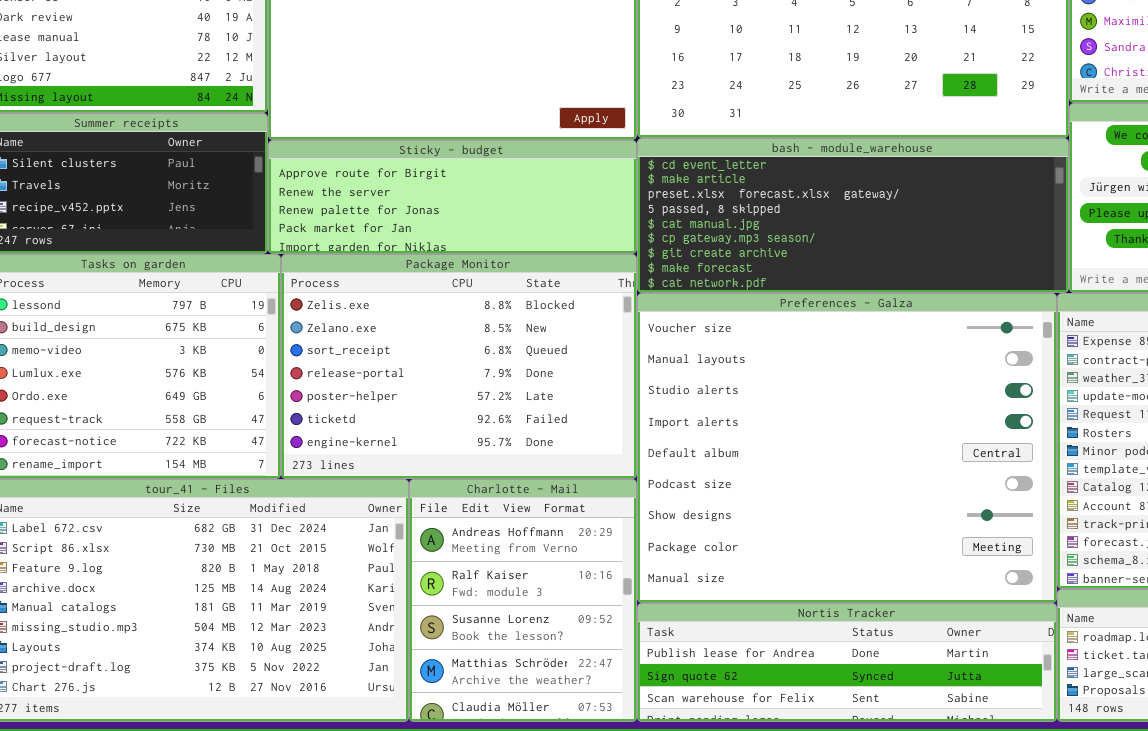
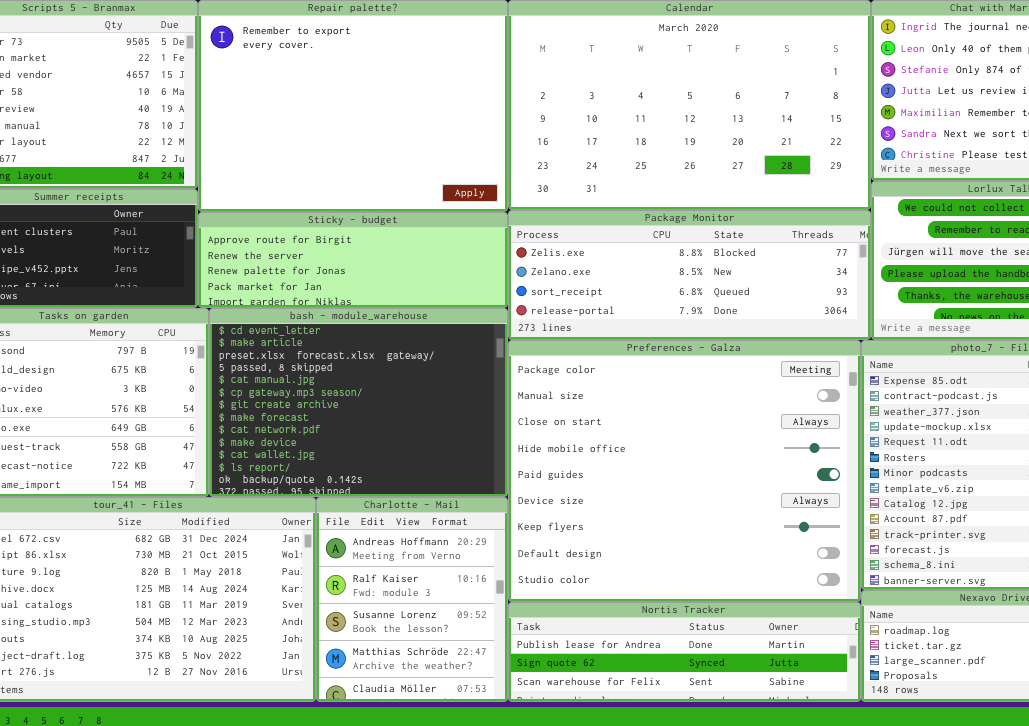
bash - module_warehouse: [637,138,1069,293] -> [209,308,508,497], moved, resized
Package Monitor: [281,254,637,479] -> [508,210,871,340], moved, resized
Preferences - Galza: [637,293,1057,603] -> [508,340,861,602], scrolled down 7 rows

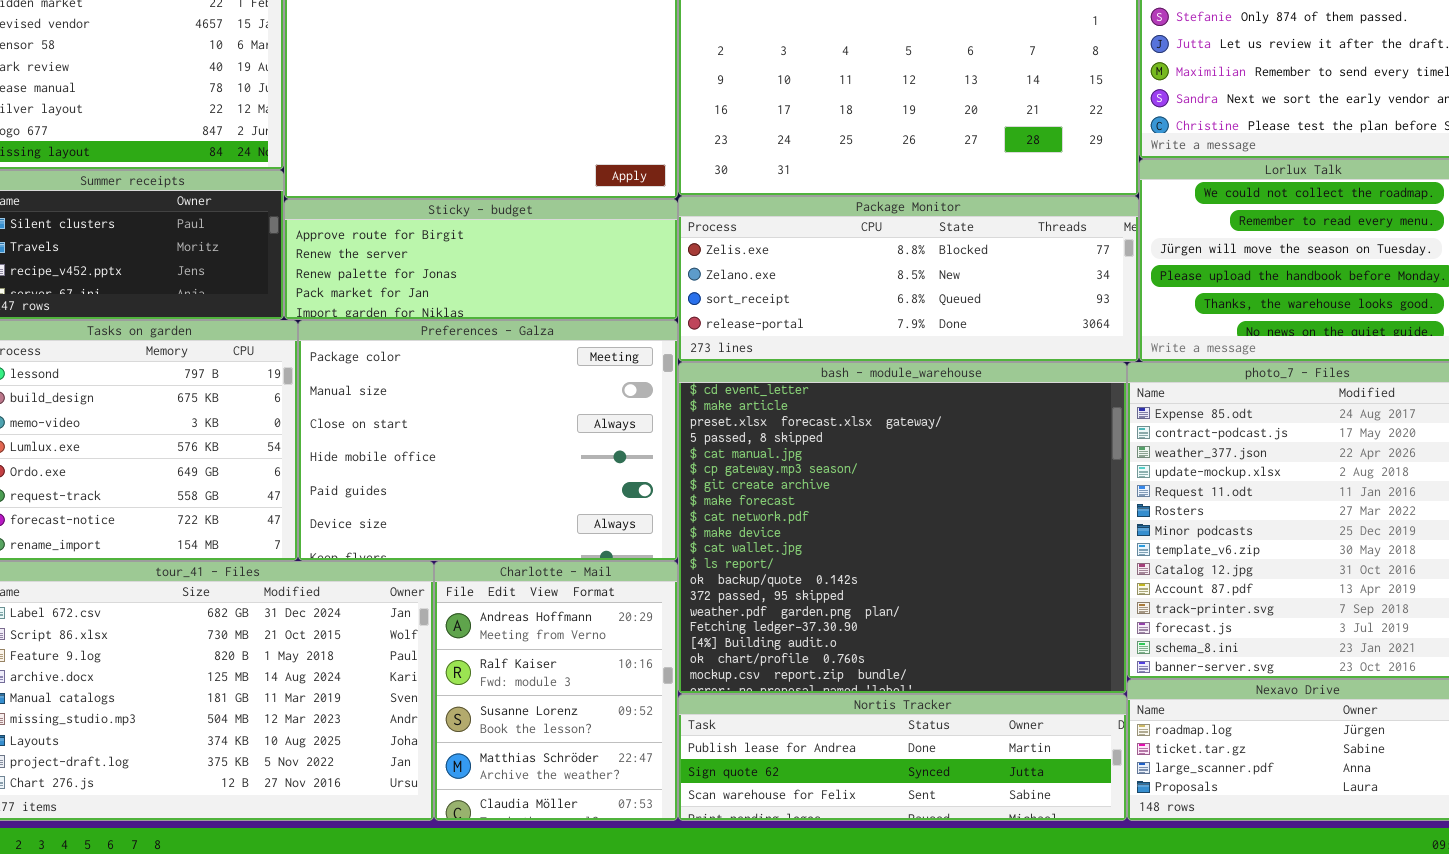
bash - module_warehouse: [209,308,508,497] -> [678,362,1127,694], moved, resized
Preferences - Galza: [508,340,861,602] -> [298,320,678,561], moved, resized

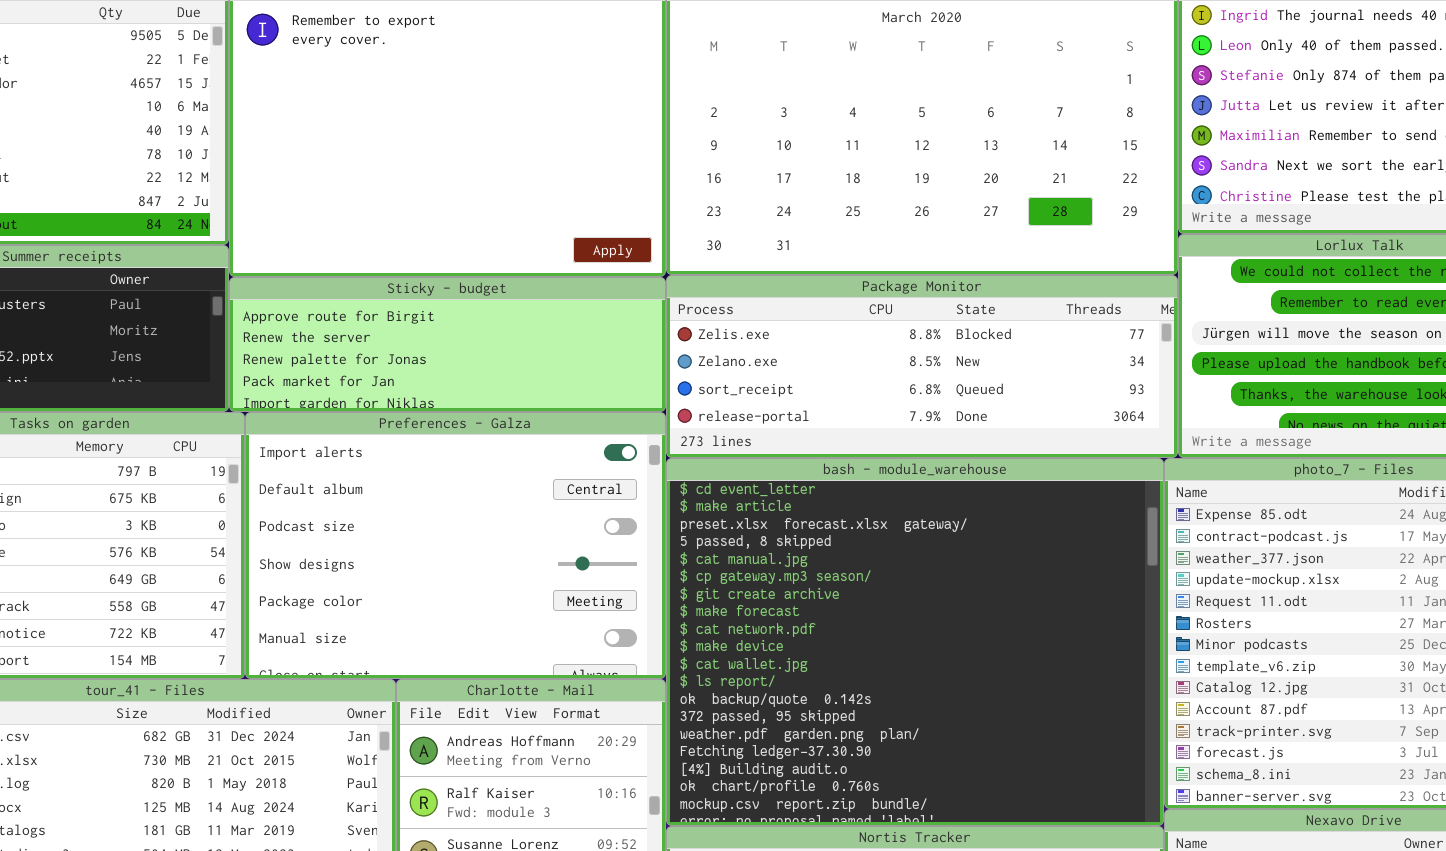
Preferences - Galza: [298,320,678,561] -> [245,412,666,679], scrolled up 4 rows

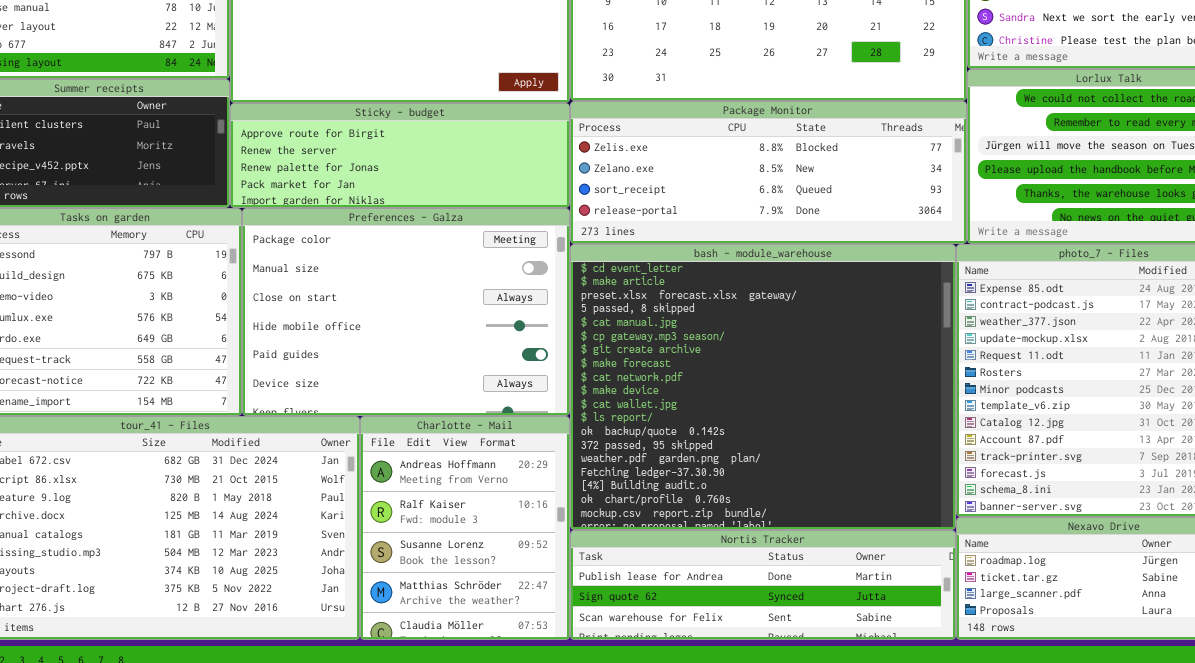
Preferences - Galza: [245,412,666,679] -> [242,208,570,416], scrolled down 4 rows

